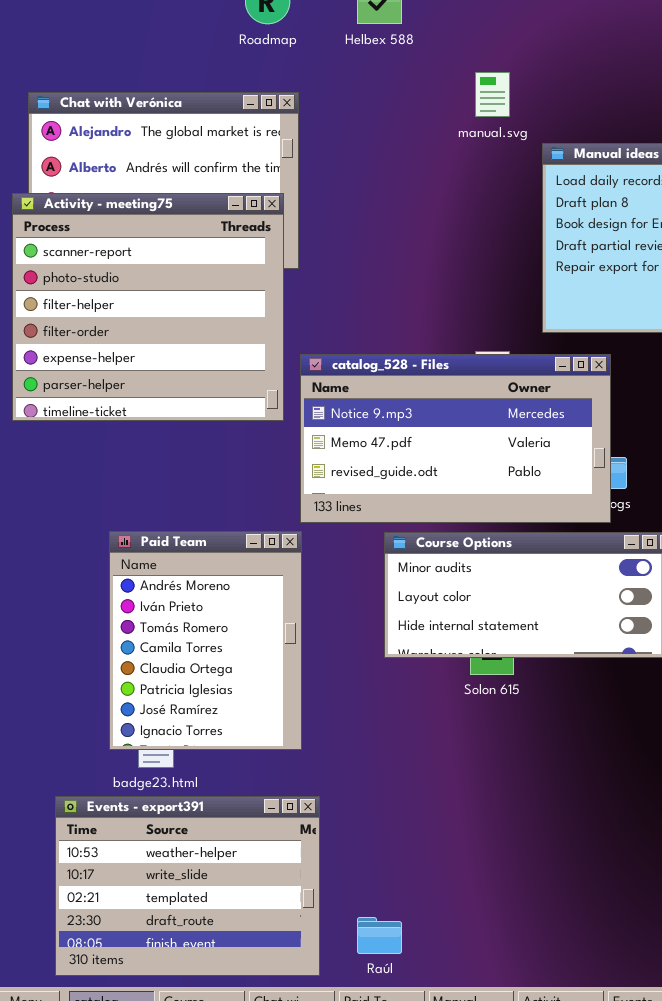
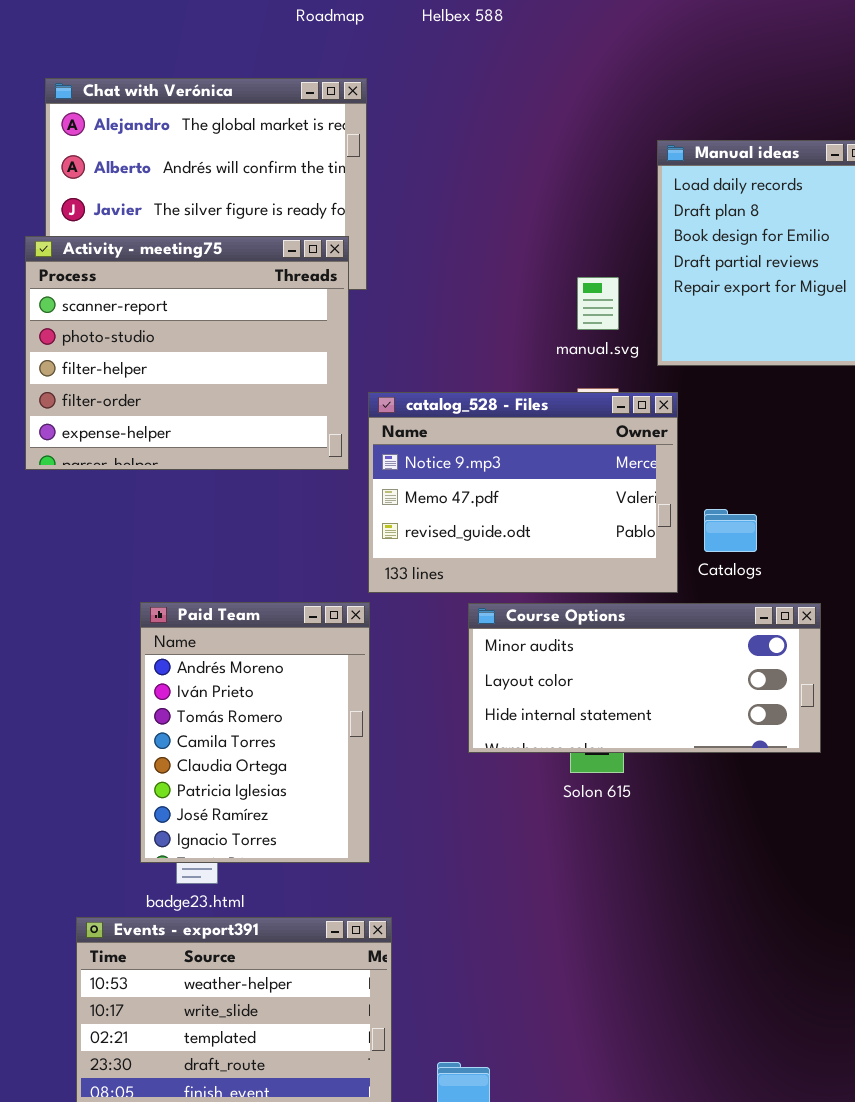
manual.svg: [475,72,510,117] -> [577,277,619,330], moved
Activity - meeting75: [12,193,284,421] -> [25,236,349,470], resized
catalog_528 - Files: [300,354,611,523] -> [368,392,678,593], resized

